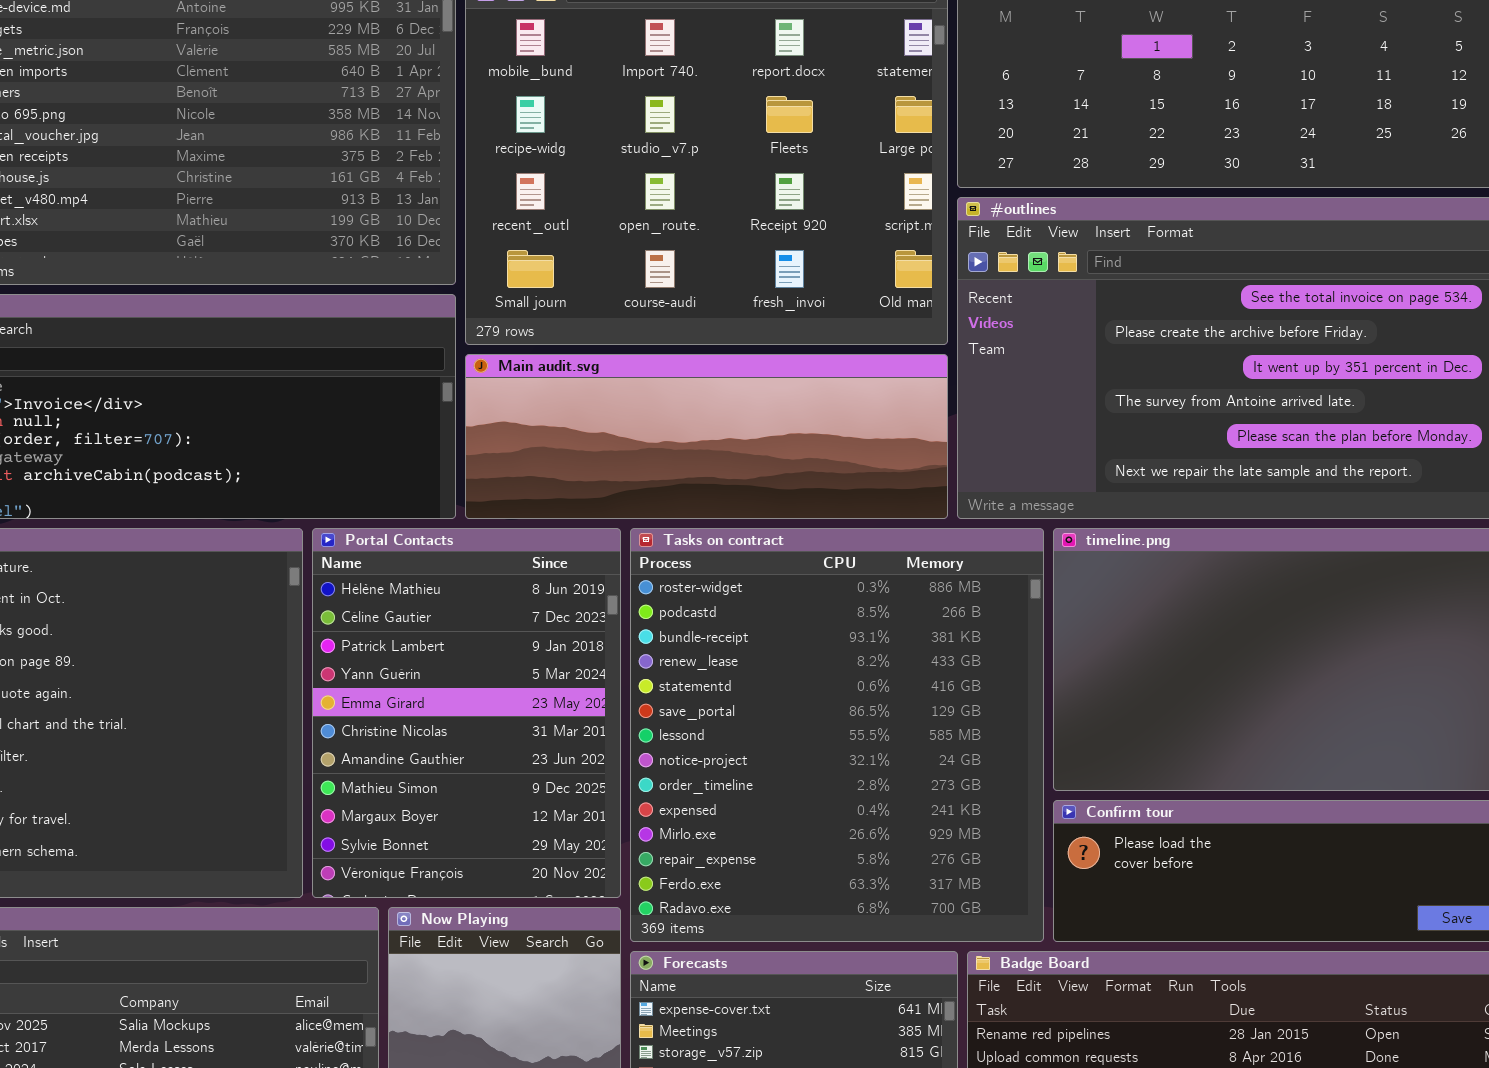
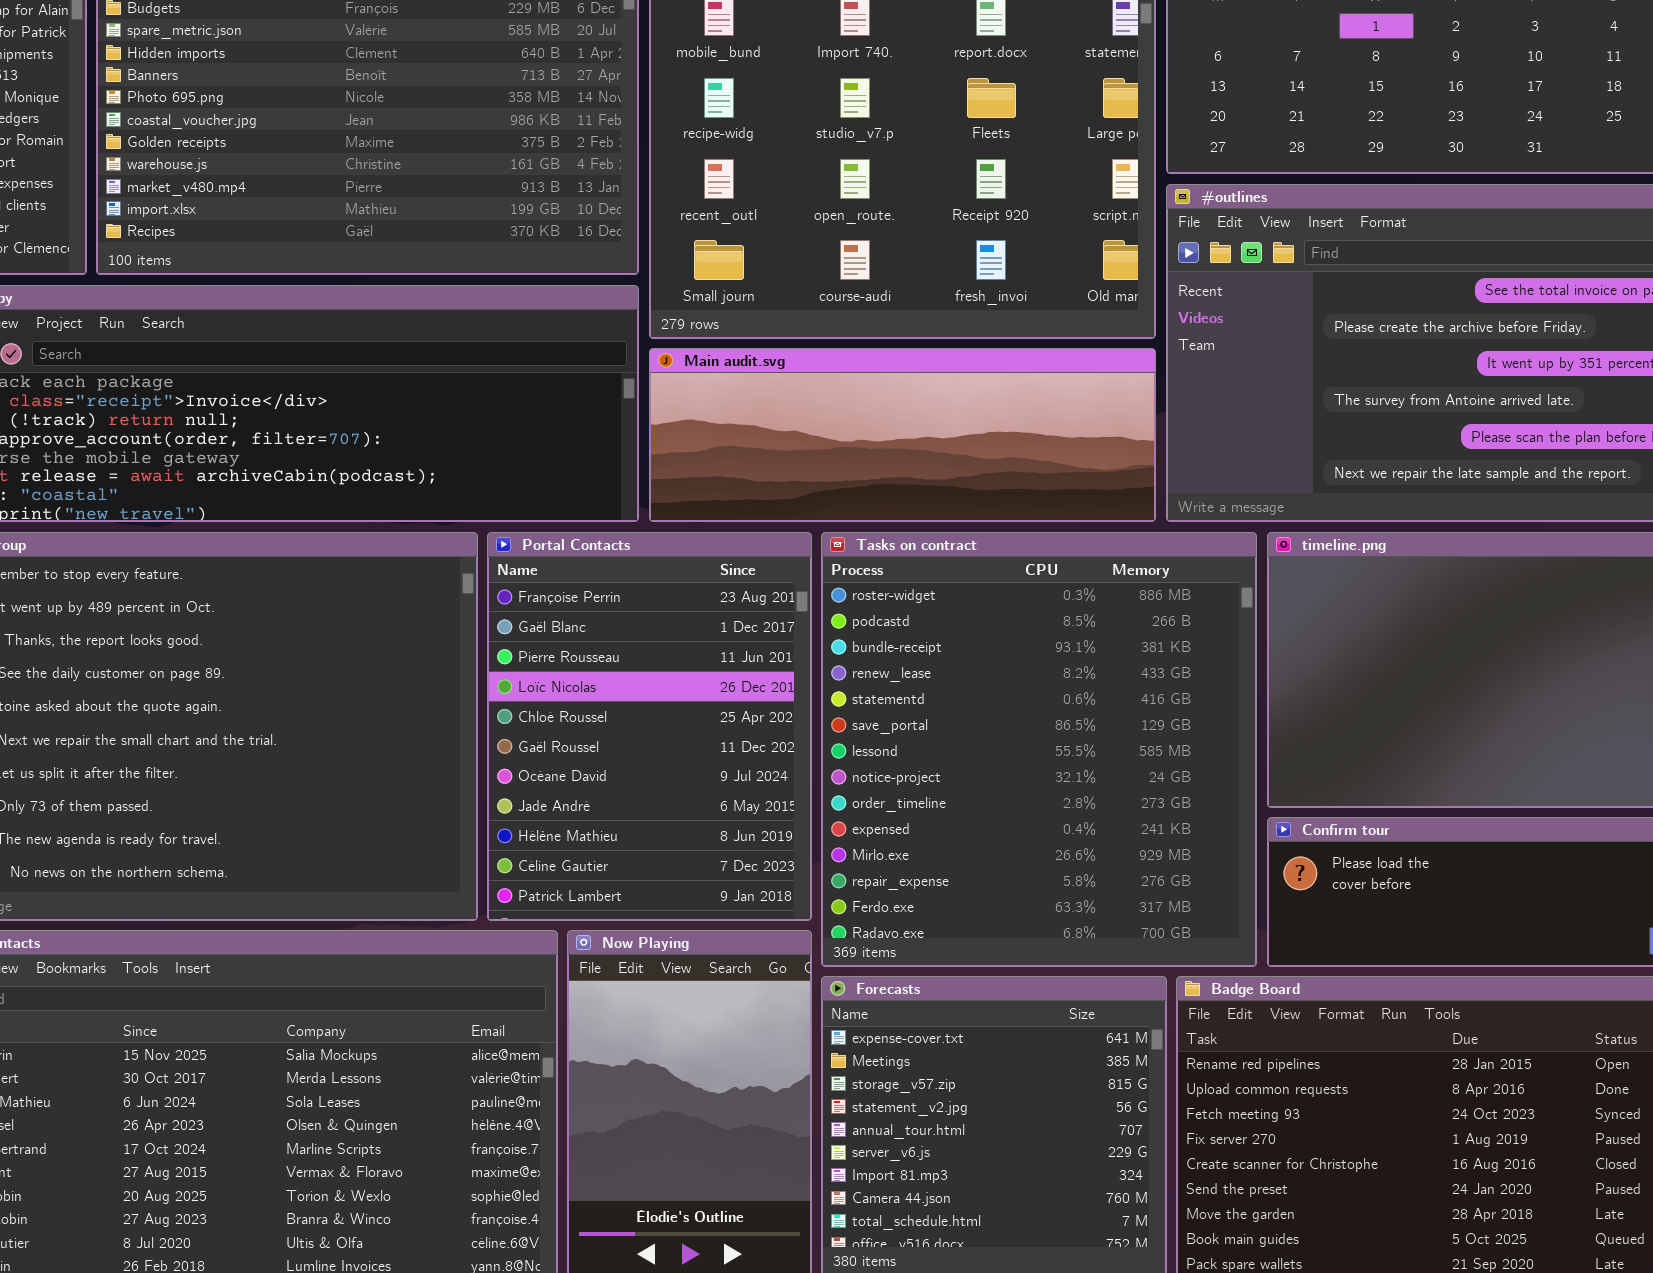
Portal Contacts: [312,528,621,898] -> [487,532,812,921], scrolled up 8 rows

